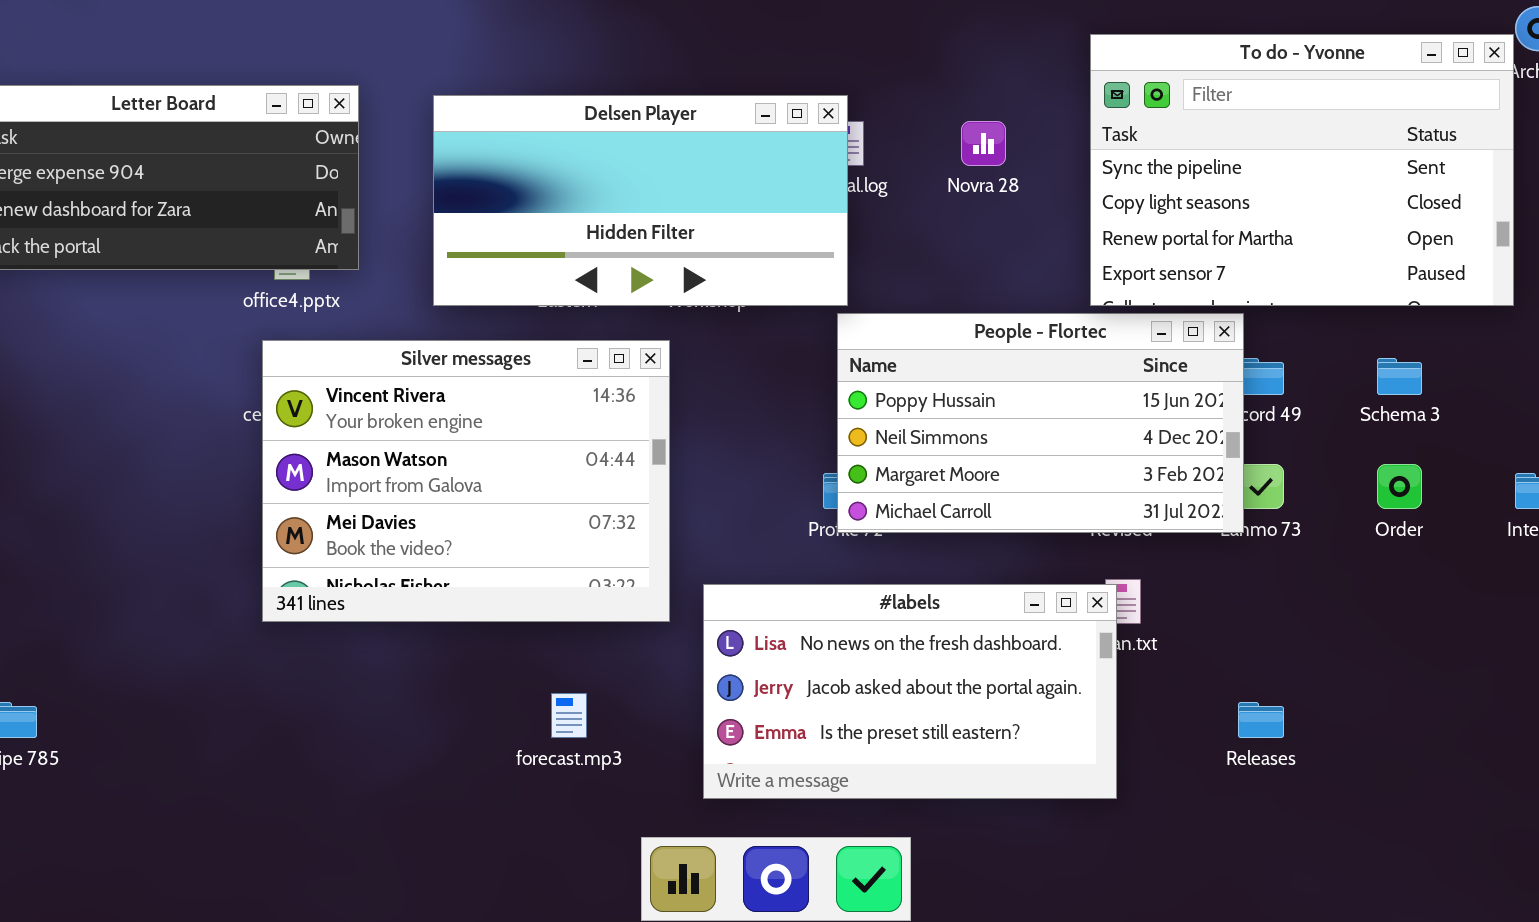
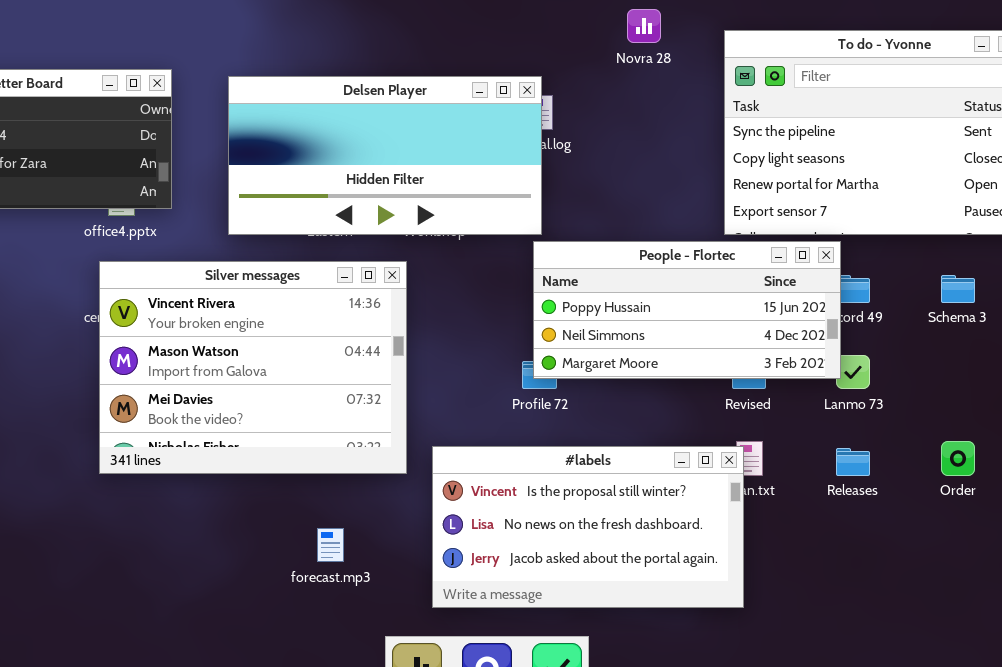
Novra 28: [961,121,1006,166] -> [627,9,661,43], moved
People - Flortec: [837,313,1244,533] -> [533,241,841,379], resized
Order: [1377,464,1422,509] -> [941,441,975,476], moved
#labels: [703,584,1117,799] -> [432,446,744,608], scrolled up 1 row
Releases: [1238,702,1284,738] -> [836,448,870,476], moved

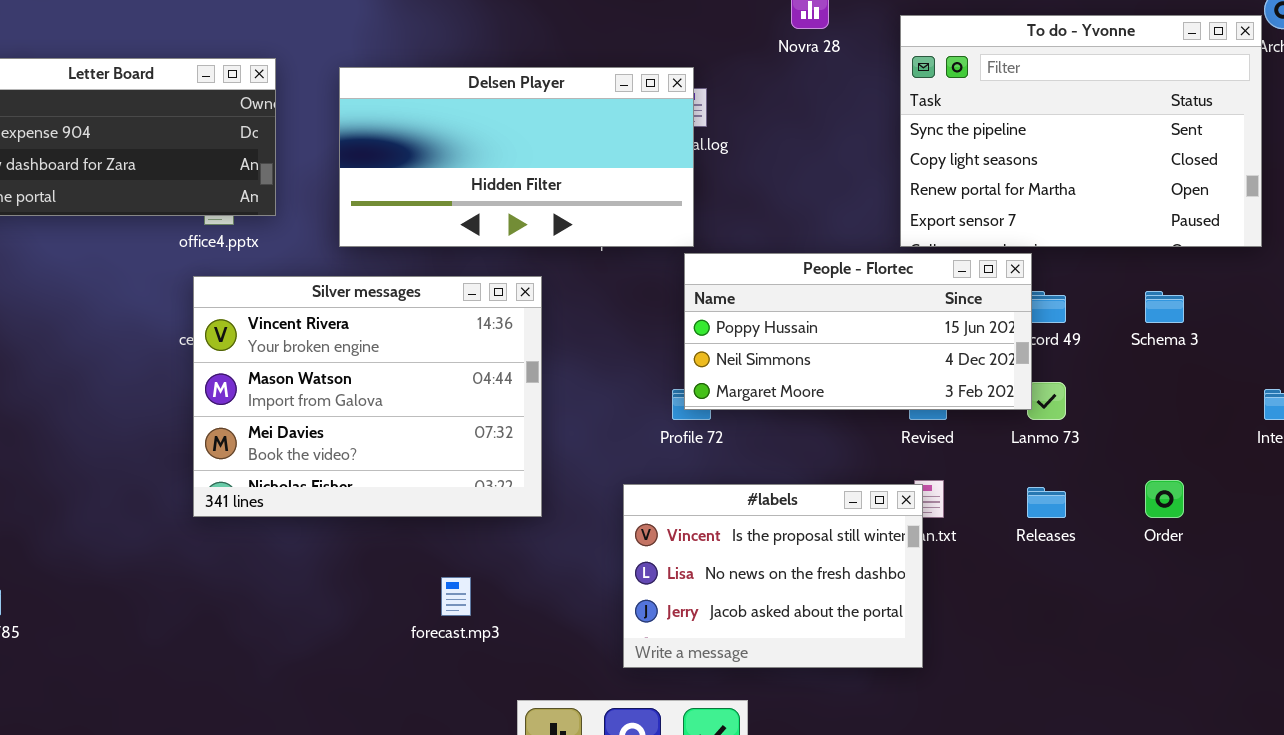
#labels: [432,446,744,608] -> [623,484,923,668], resized

